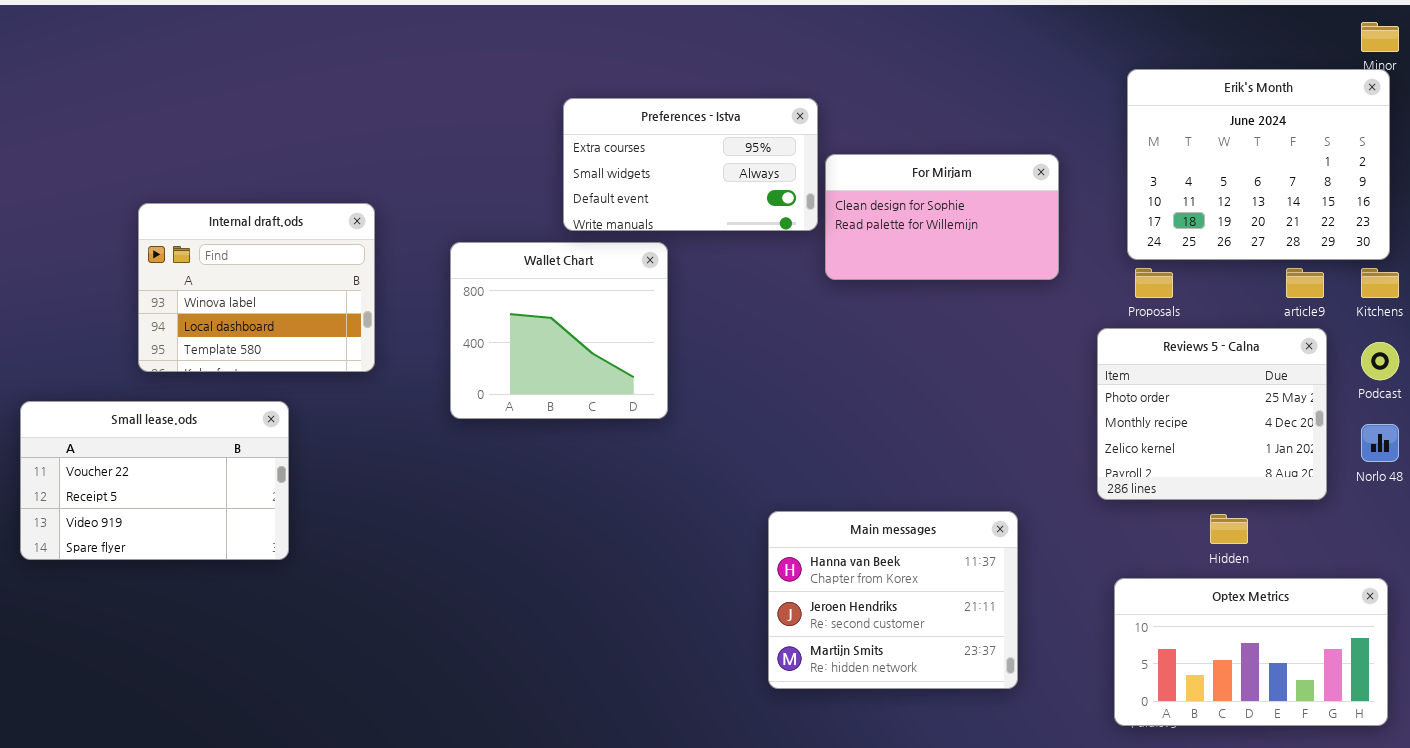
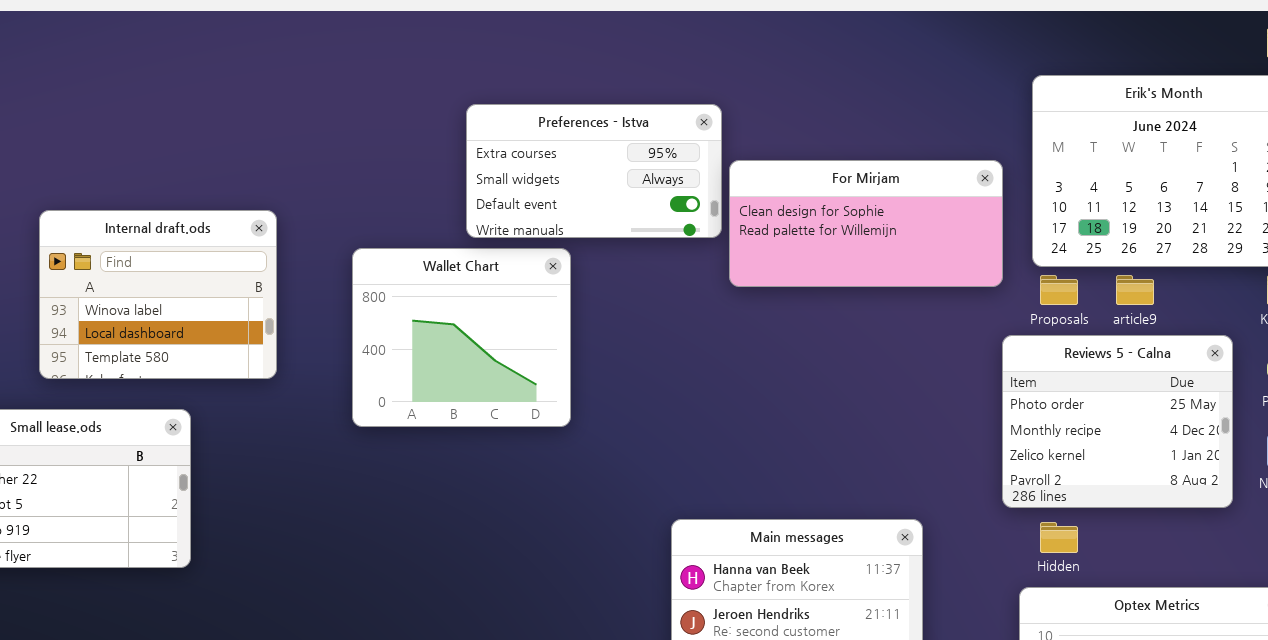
For Mirjam: [825,154,1059,280] -> [729,160,1003,287], resized
article9: [1286,268,1324,298] -> [1116,275,1154,305], moved
Hidden: [1210,514,1248,544] -> [1040,522,1078,553], moved

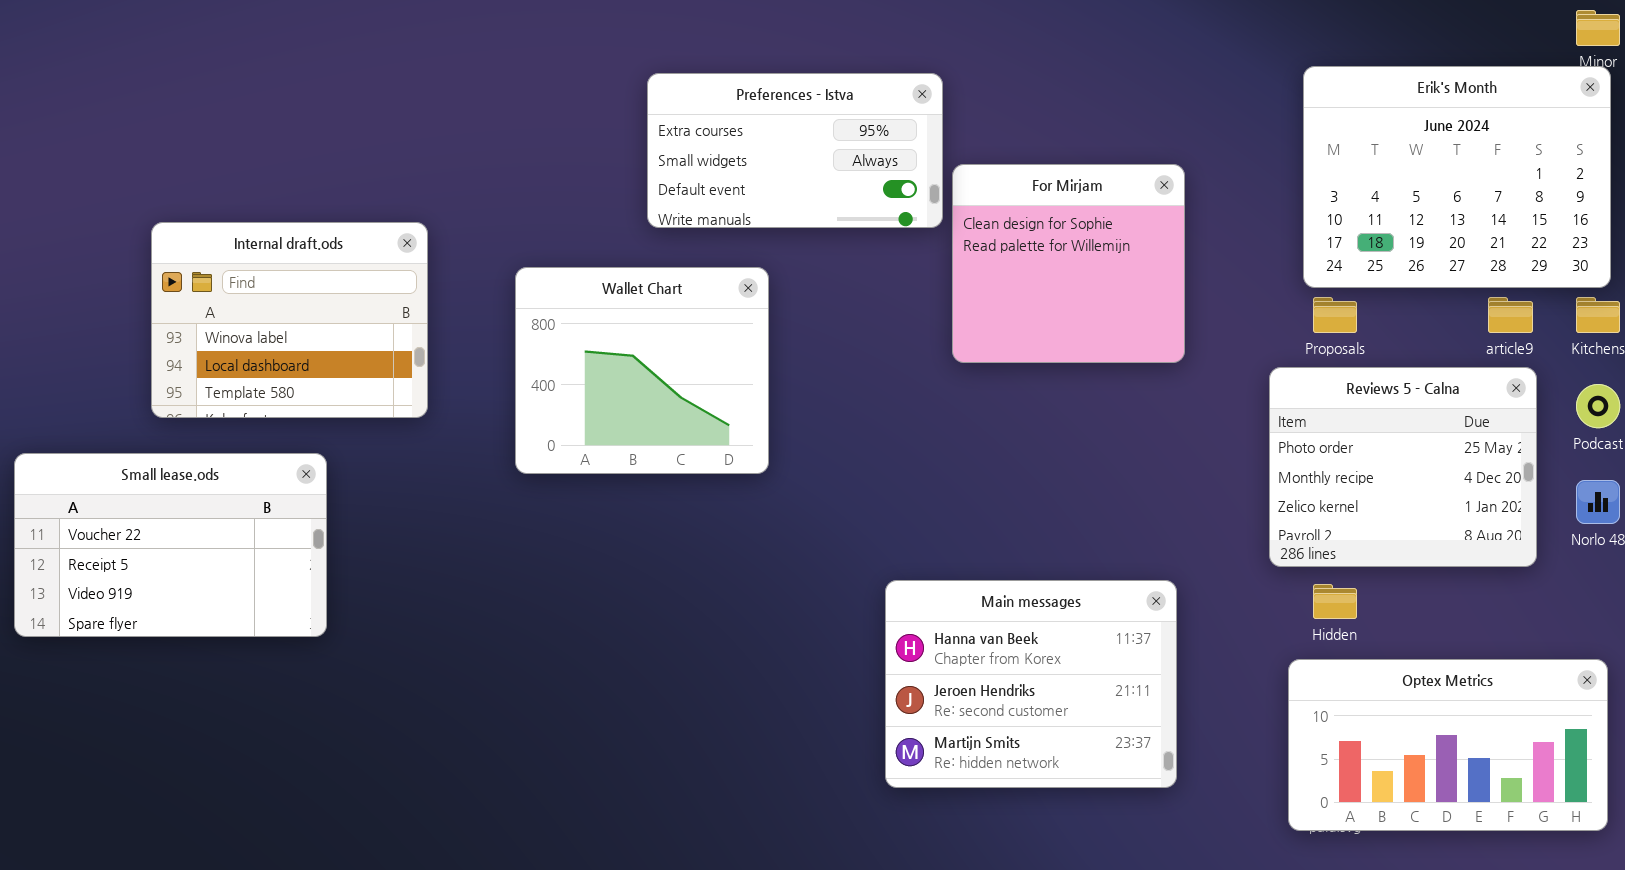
Preferences - Istva: [466,104,722,238] -> [647,73,943,228], moved
For Mirjam: [729,160,1003,287] -> [952,164,1185,363], resized
article9: [1116,275,1154,305] -> [1488,297,1533,333], moved

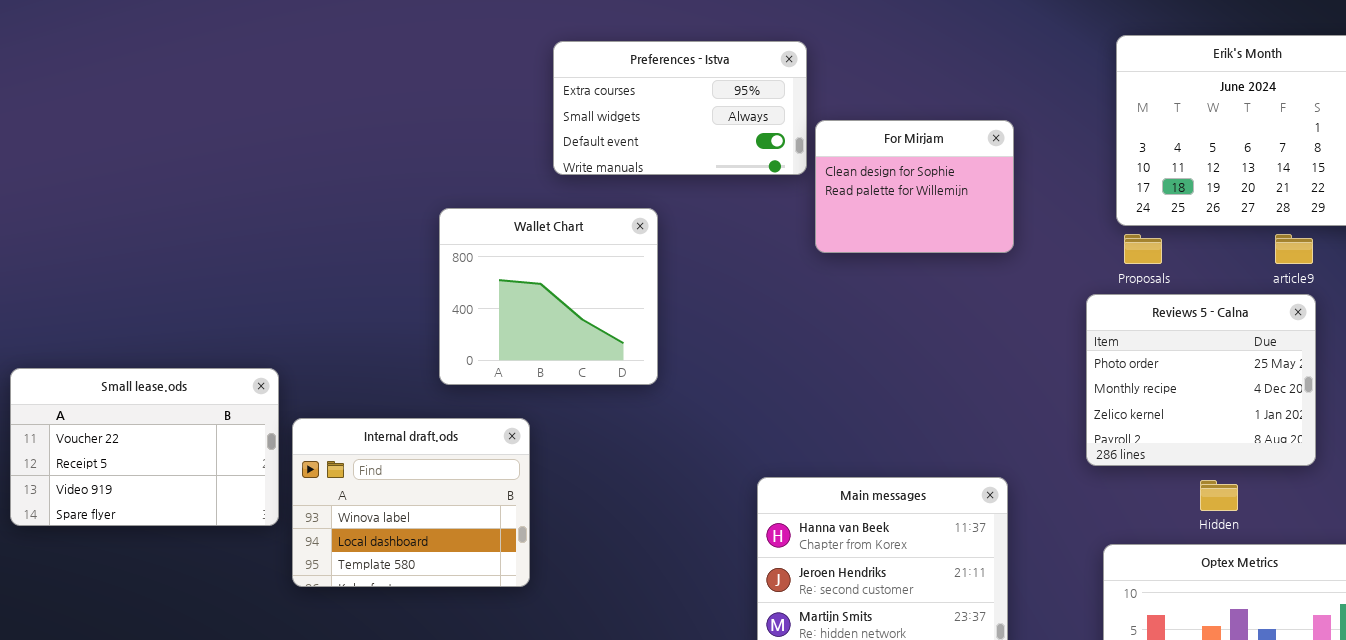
For Mirjam: [952,164,1185,363] -> [815,120,1014,253], resized
Internal draft.ods: [151,222,428,418] -> [292,418,530,587], moved
Hidden: [1313,584,1357,619] -> [1200,480,1238,511], moved

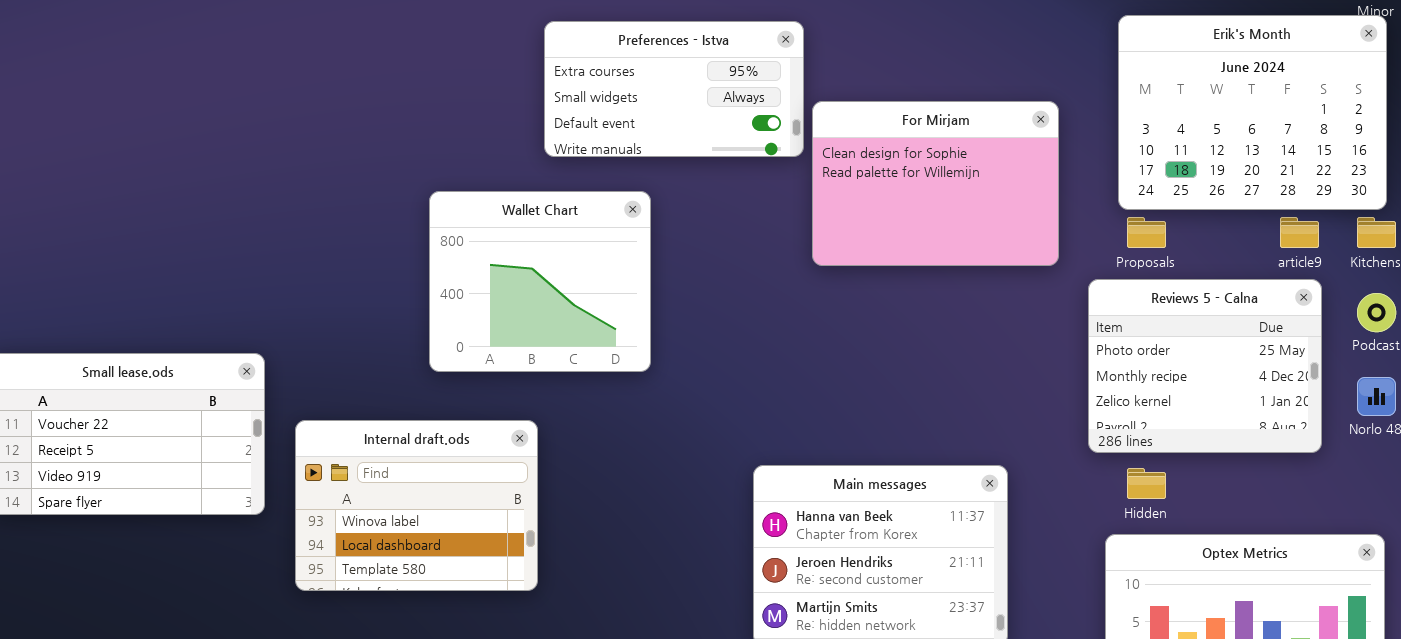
For Mirjam: [815,120,1014,253] -> [812,101,1059,266], resized
Internal draft.ods: [292,418,530,587] -> [295,420,538,591], moved
Hidden: [1200,480,1238,511] -> [1127,468,1166,499], moved

